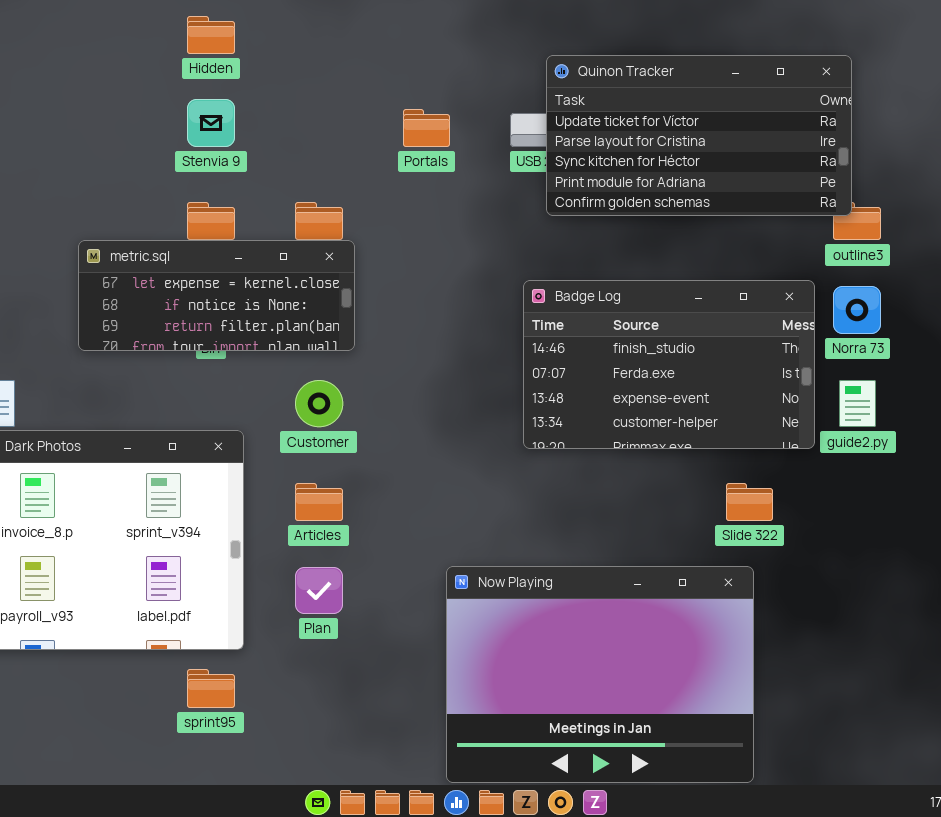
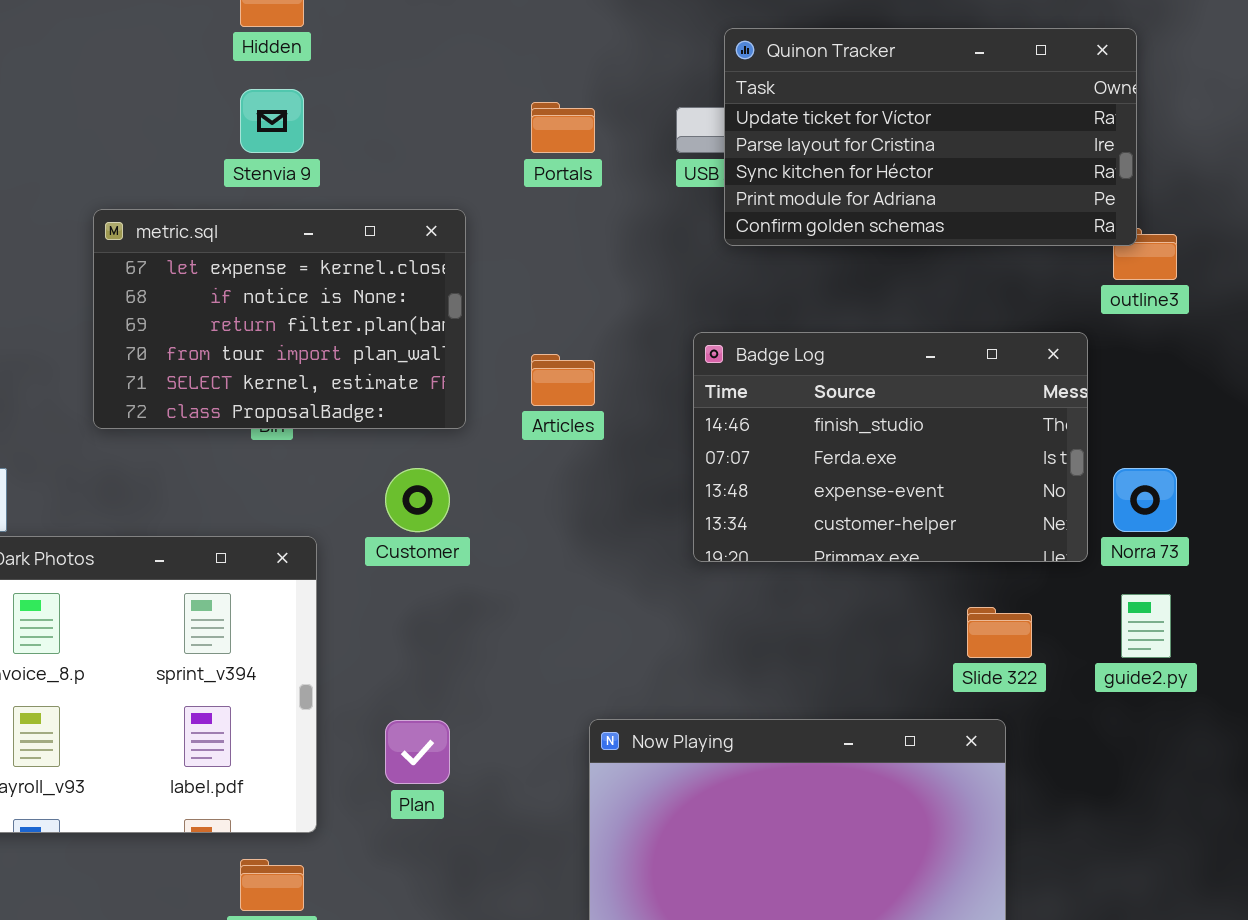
metric.sql: [78,240,355,351] -> [93,209,466,429], resized
Norra 73: [833,286,881,334] -> [1113,468,1177,532], moved
guide2.py: [839,380,876,427] -> [1121,594,1171,658], moved
Articles: [295,483,343,521] -> [531,354,595,406], moved

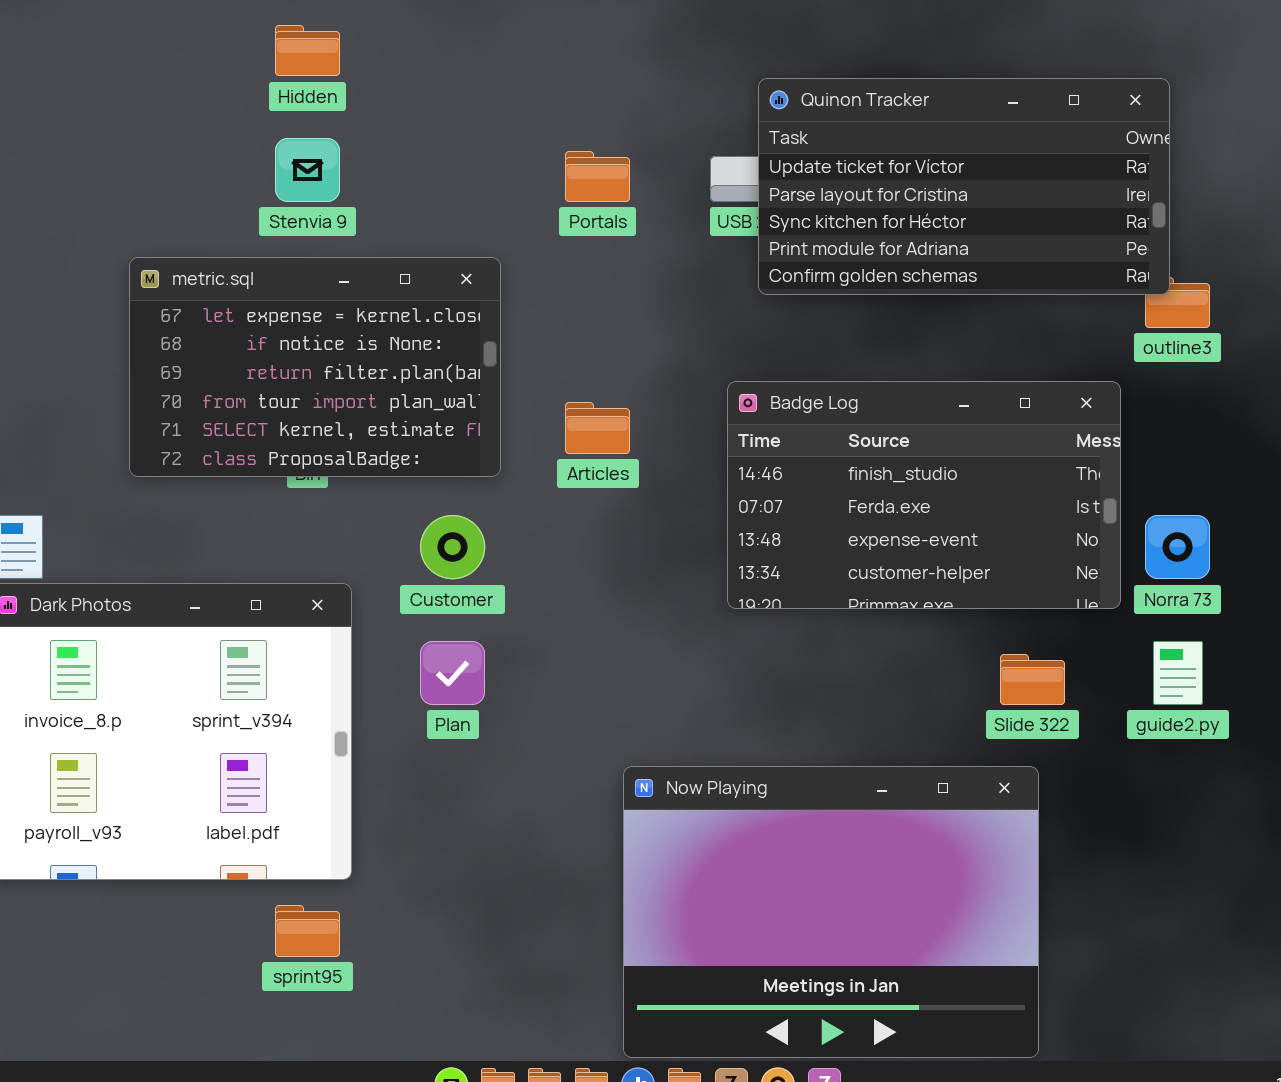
Plan: [385,720,450,784] -> [420,641,485,705], moved

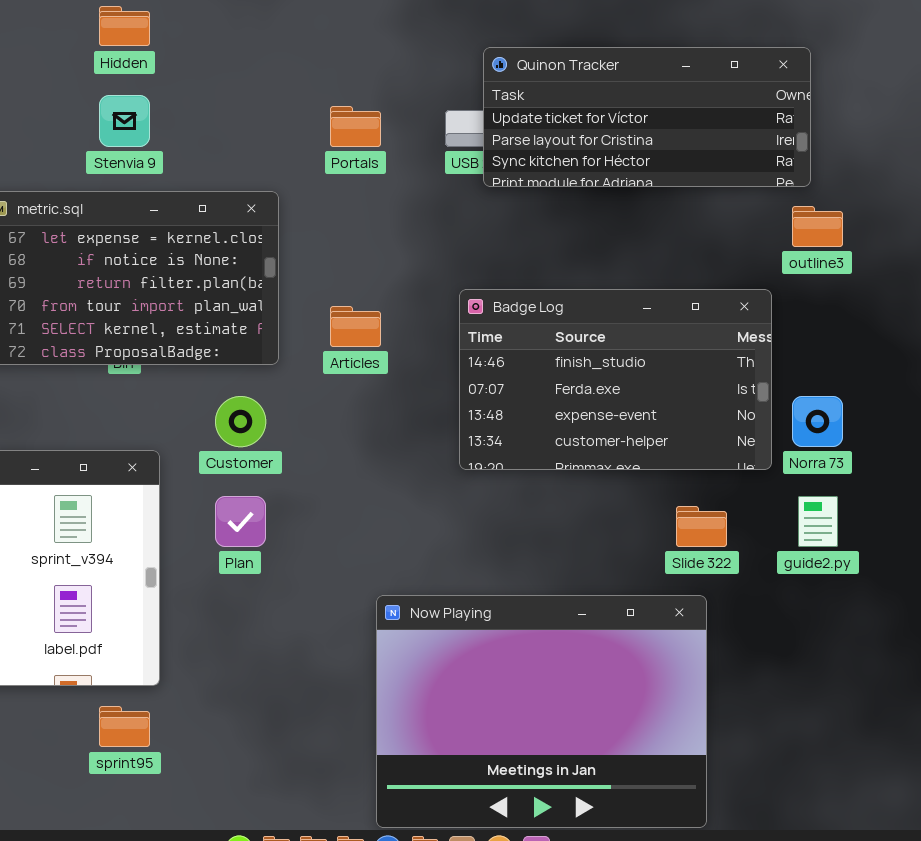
Quinon Tracker: [758,78,1170,295] -> [483,47,811,187], resized

